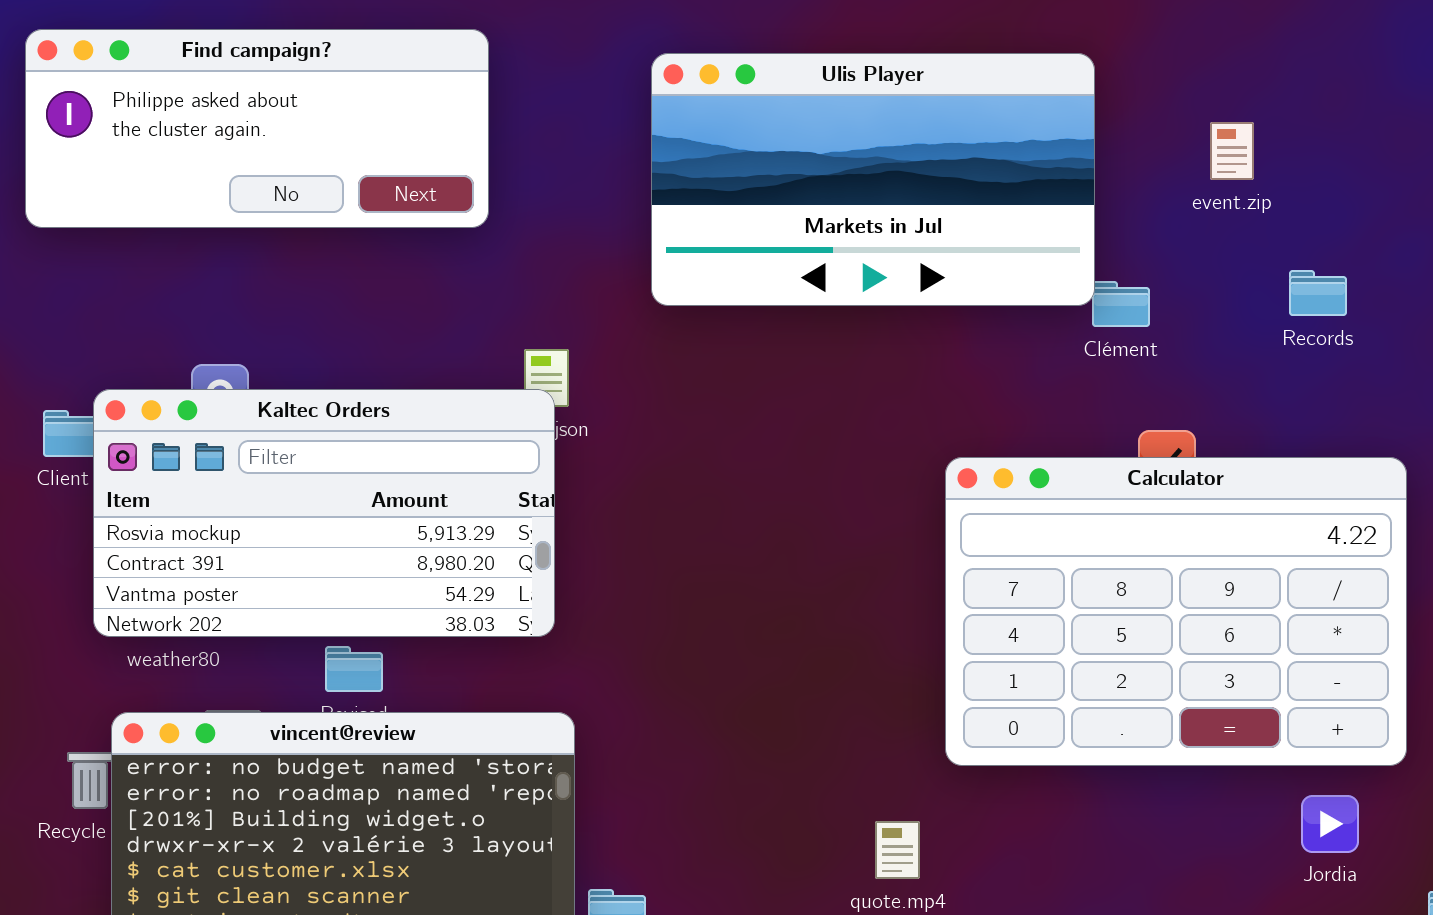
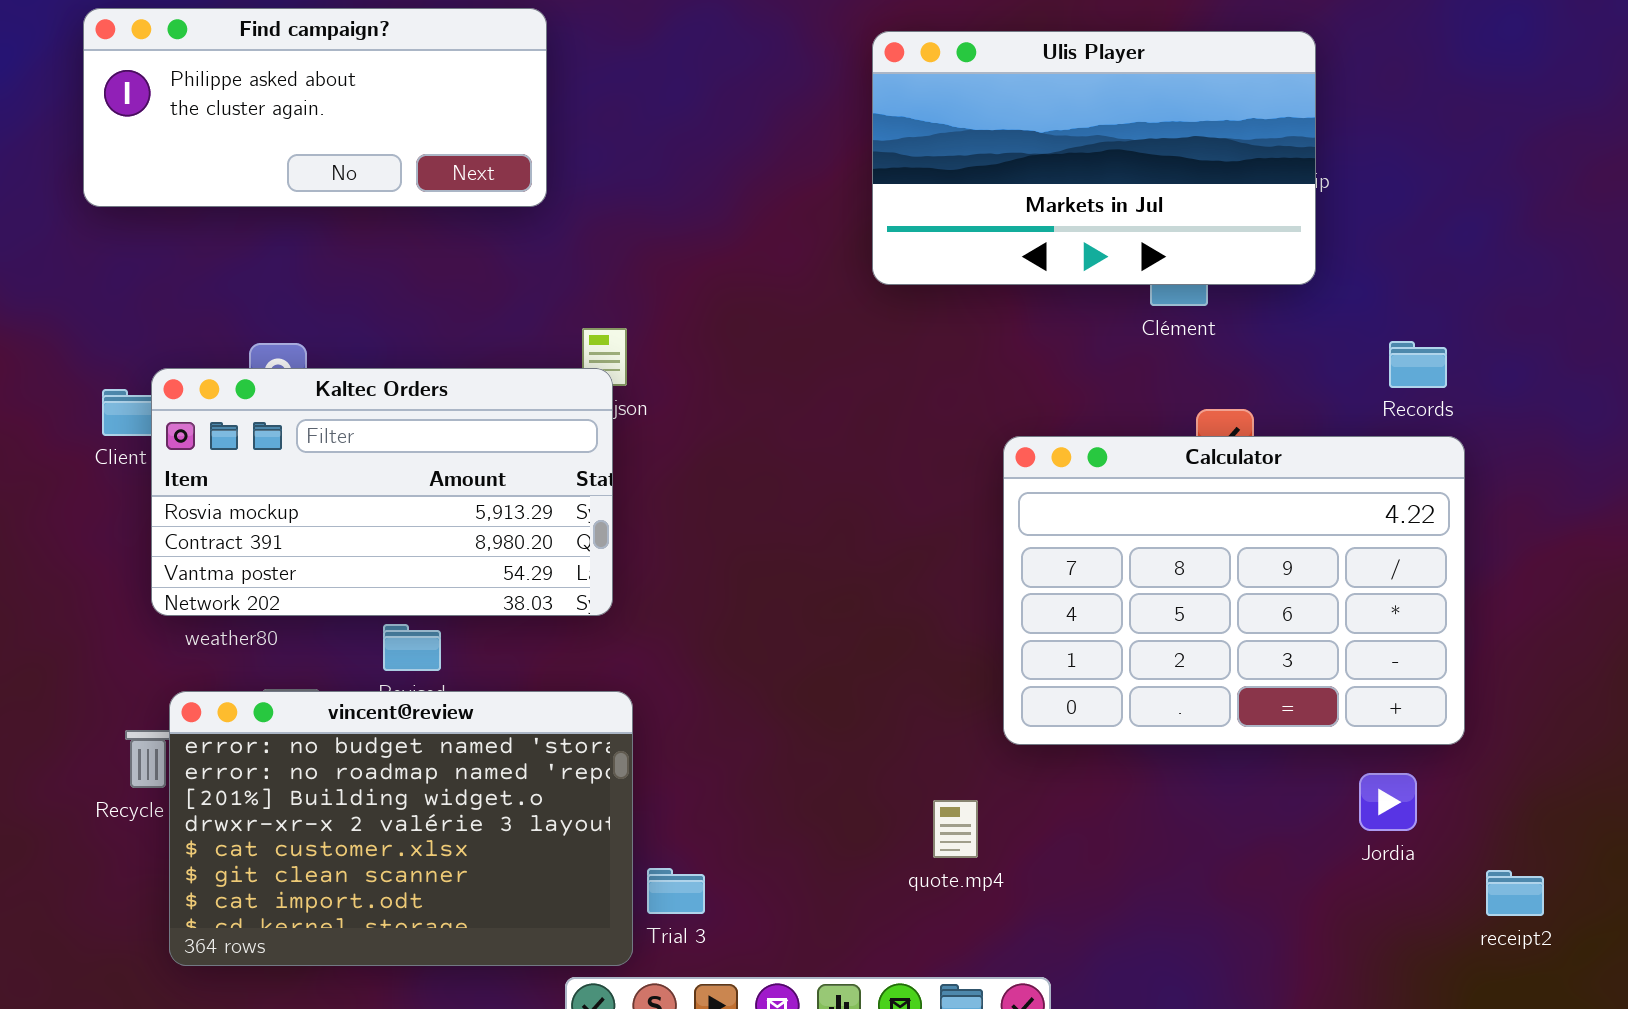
Ulis Player: [651,53,1095,306] -> [872,31,1316,285], moved
Records: [1289,270,1347,316] -> [1389,341,1447,388], moved

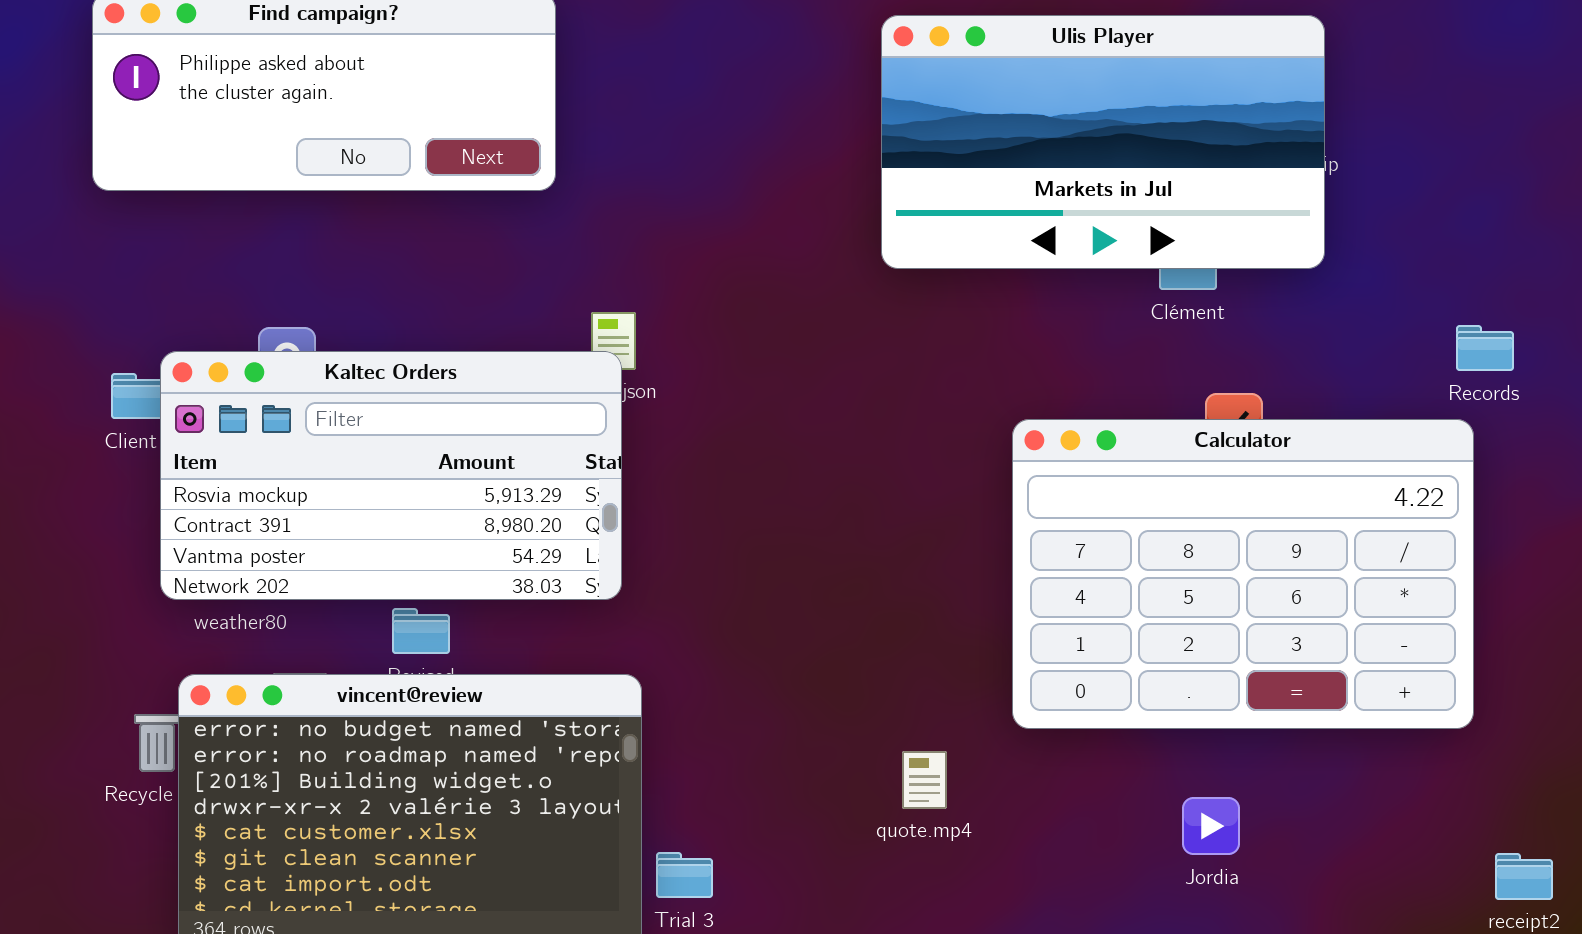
Records: [1389,341,1447,388] -> [1456,325,1514,371], moved
Jordia: [1359,773,1417,831] -> [1182,797,1240,855], moved
quote.mp4: [933,800,978,858] -> [902,751,947,809], moved

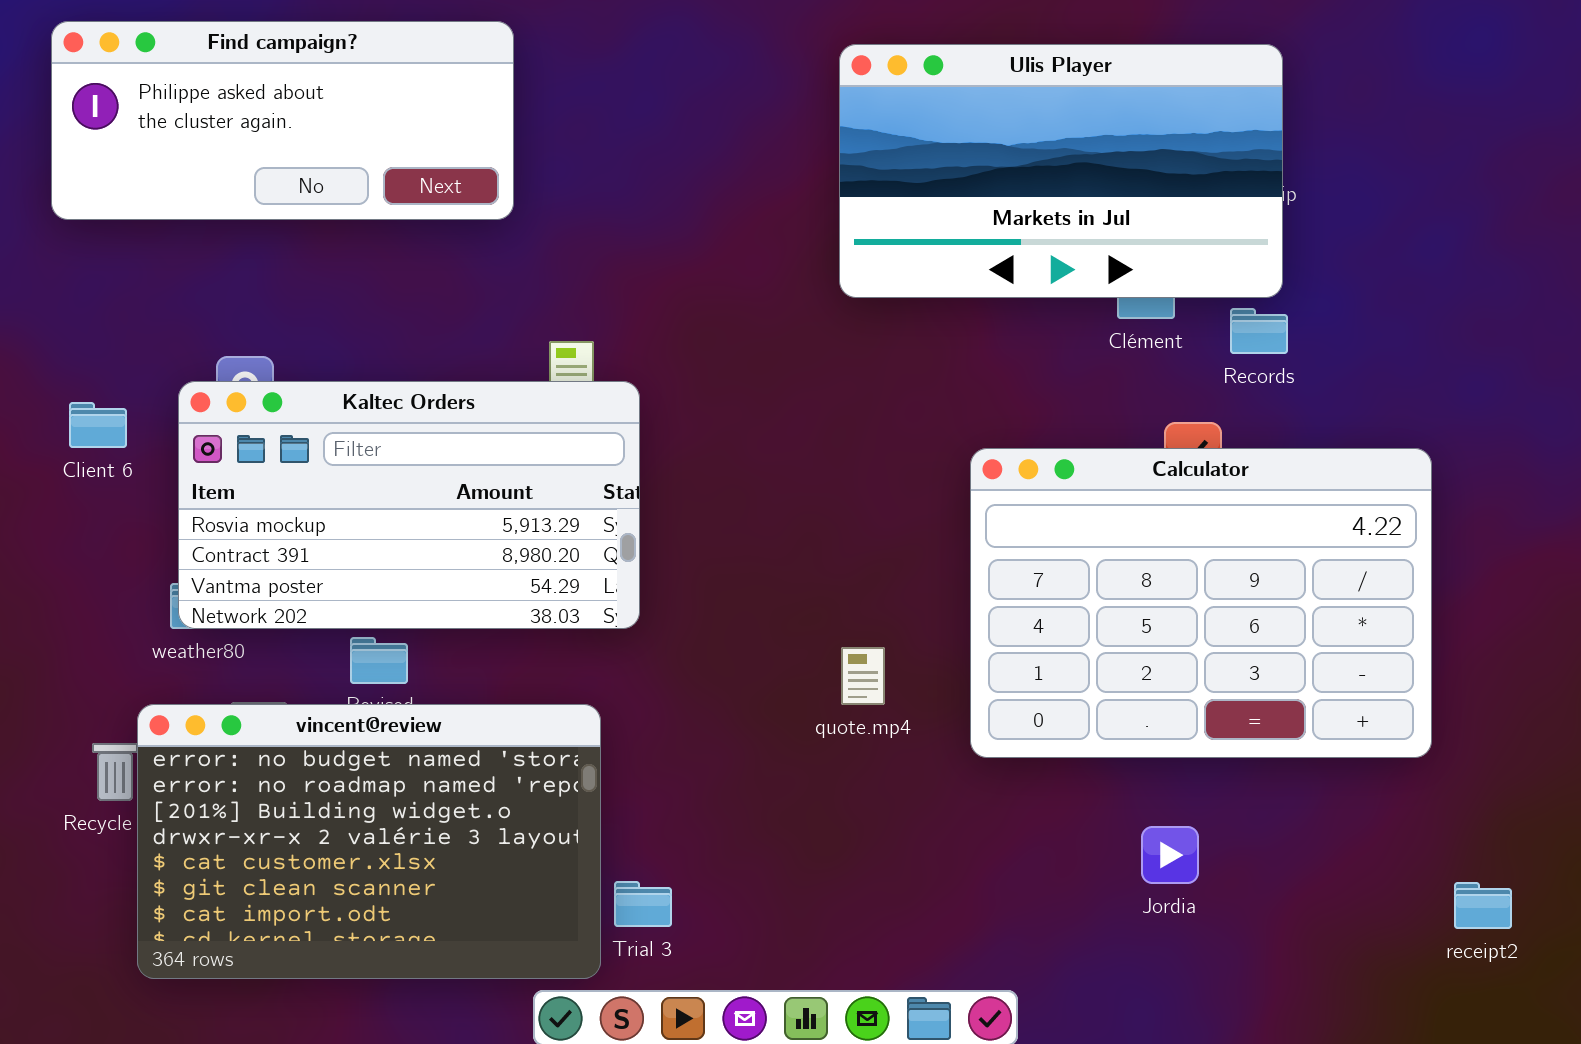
Records: [1456,325,1514,371] -> [1230,308,1288,354], moved
Kaltec Orders: [160,351,622,600] -> [178,381,640,629], moved
quote.mp4: [902,751,947,809] -> [841,647,885,705], moved

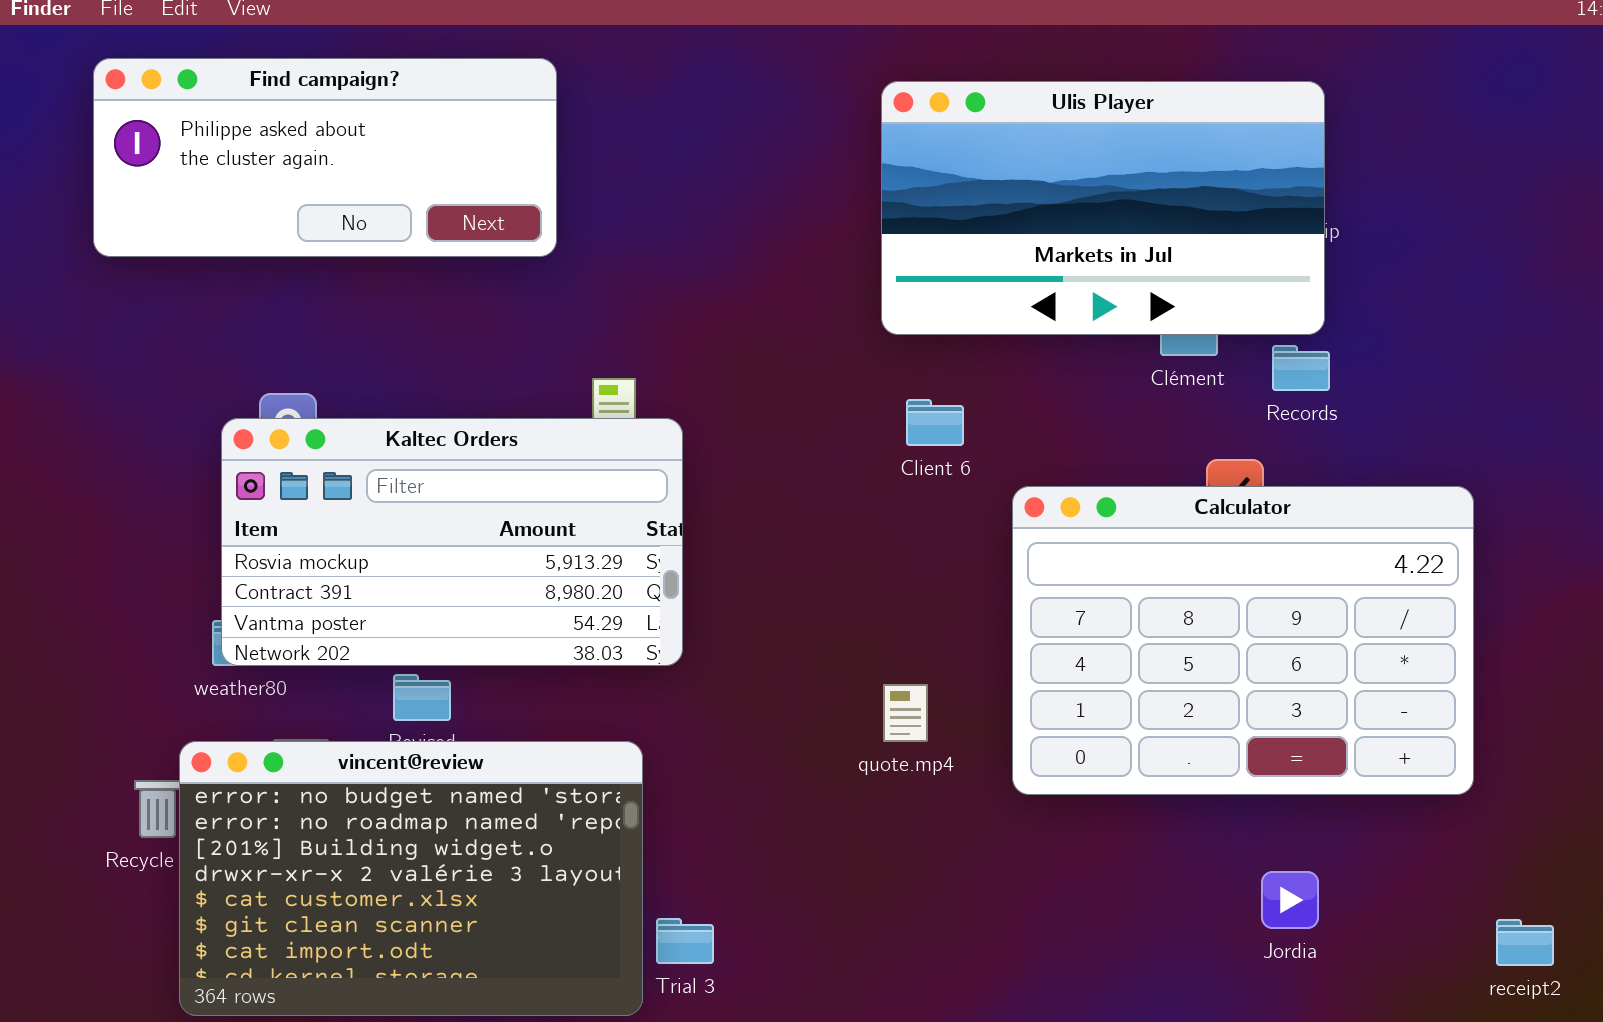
Client 6: [69,402,127,448] -> [906,399,964,446], moved
Jordia: [1141,826,1199,884] -> [1261,871,1319,929], moved

